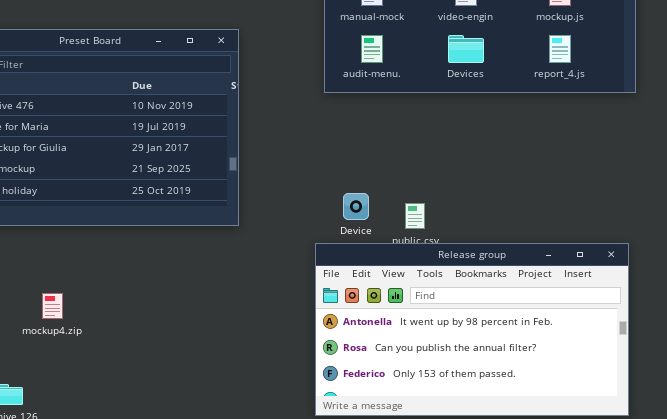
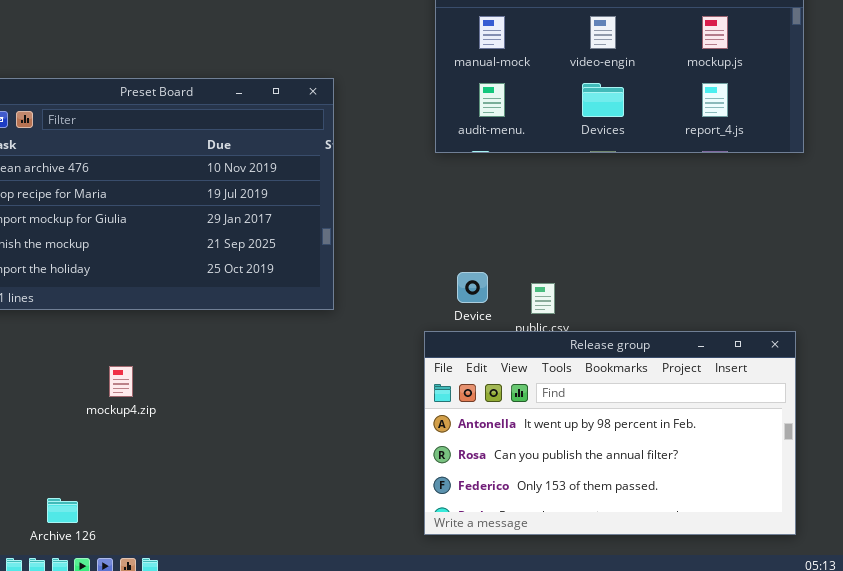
mockup4.zip: [42,293,63,319] -> [109,366,133,397], moved

